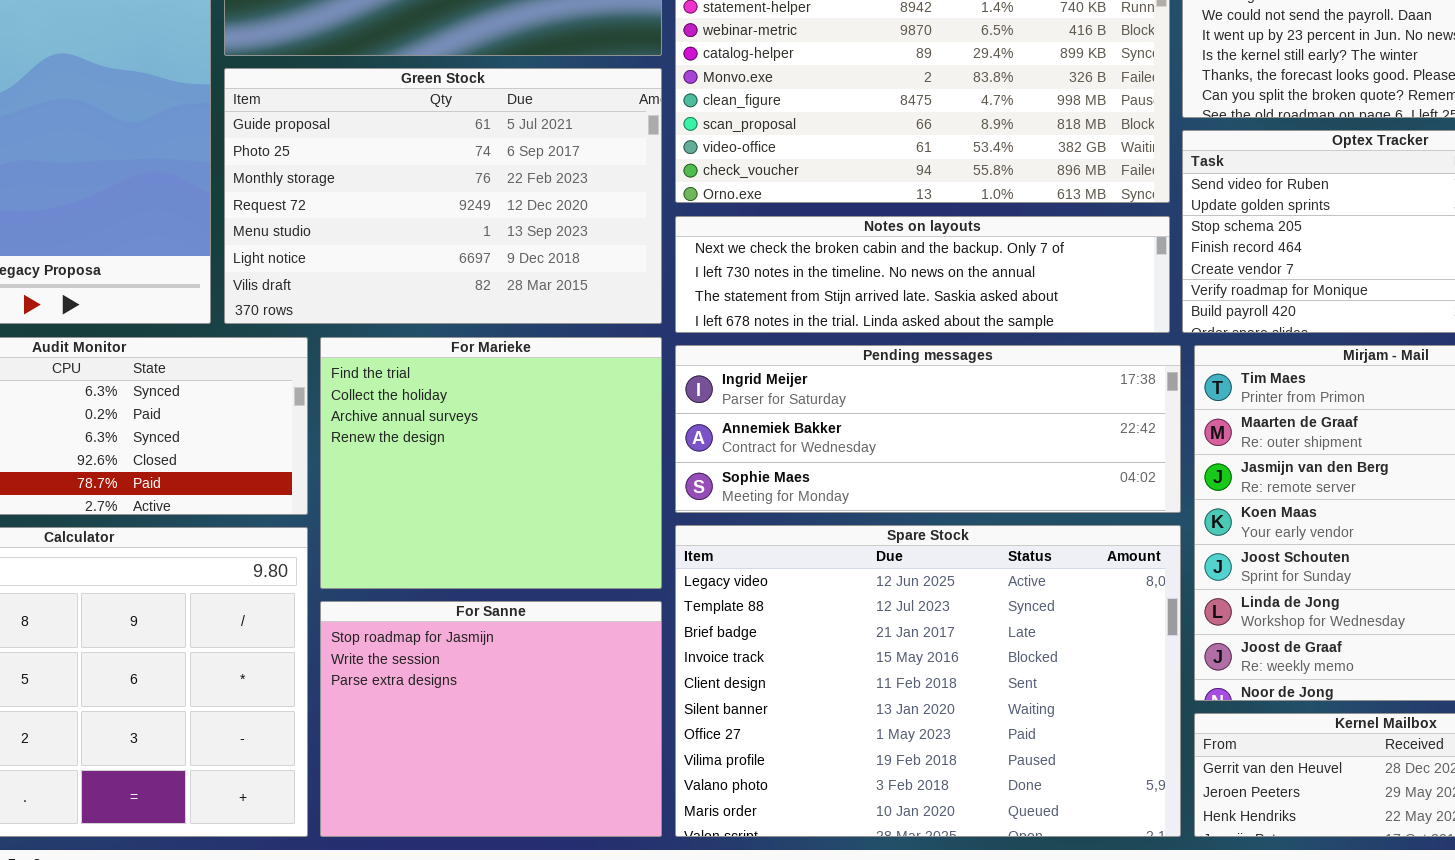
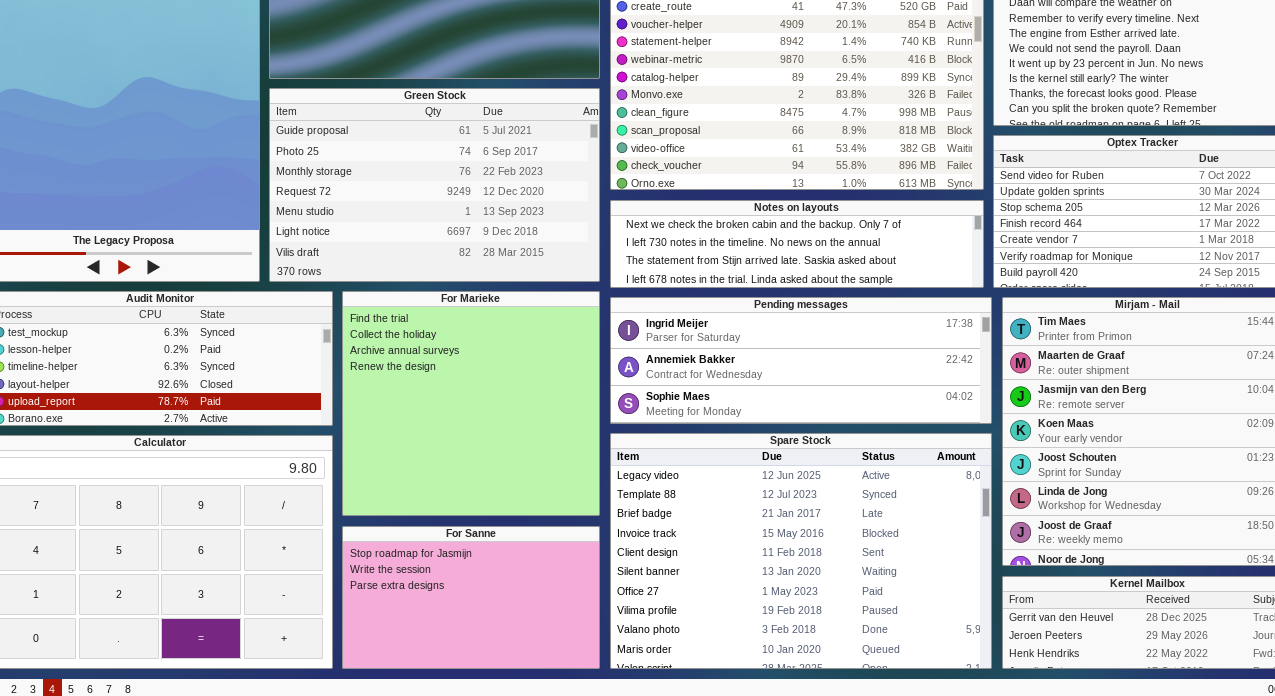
For Marieke: [320,337,662,589] -> [342,291,600,516], resized
For Sanne: [320,601,662,837] -> [342,526,600,669], resized

